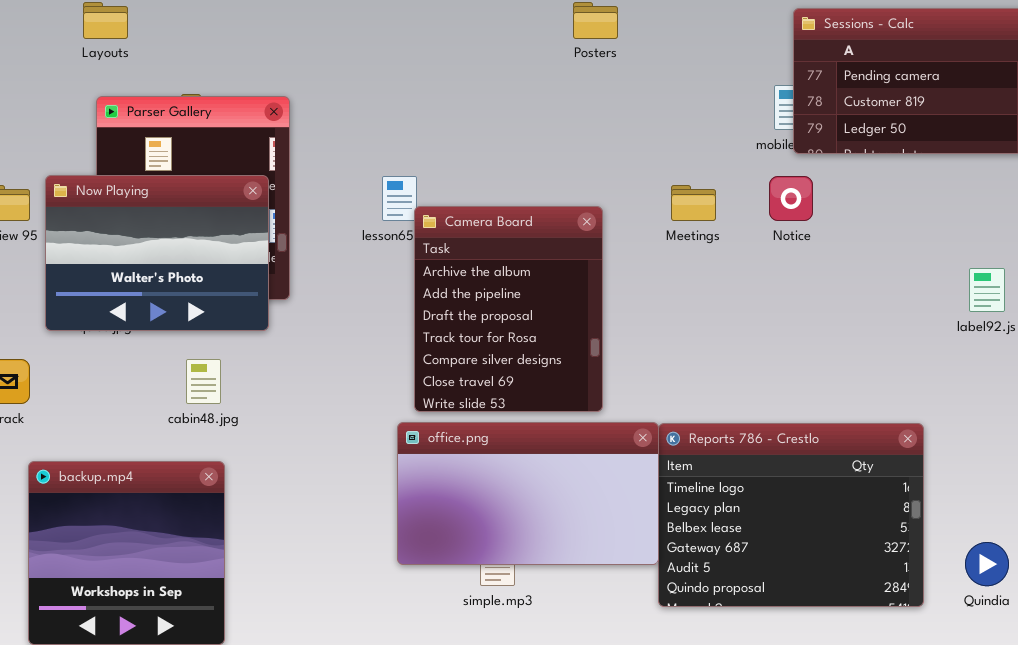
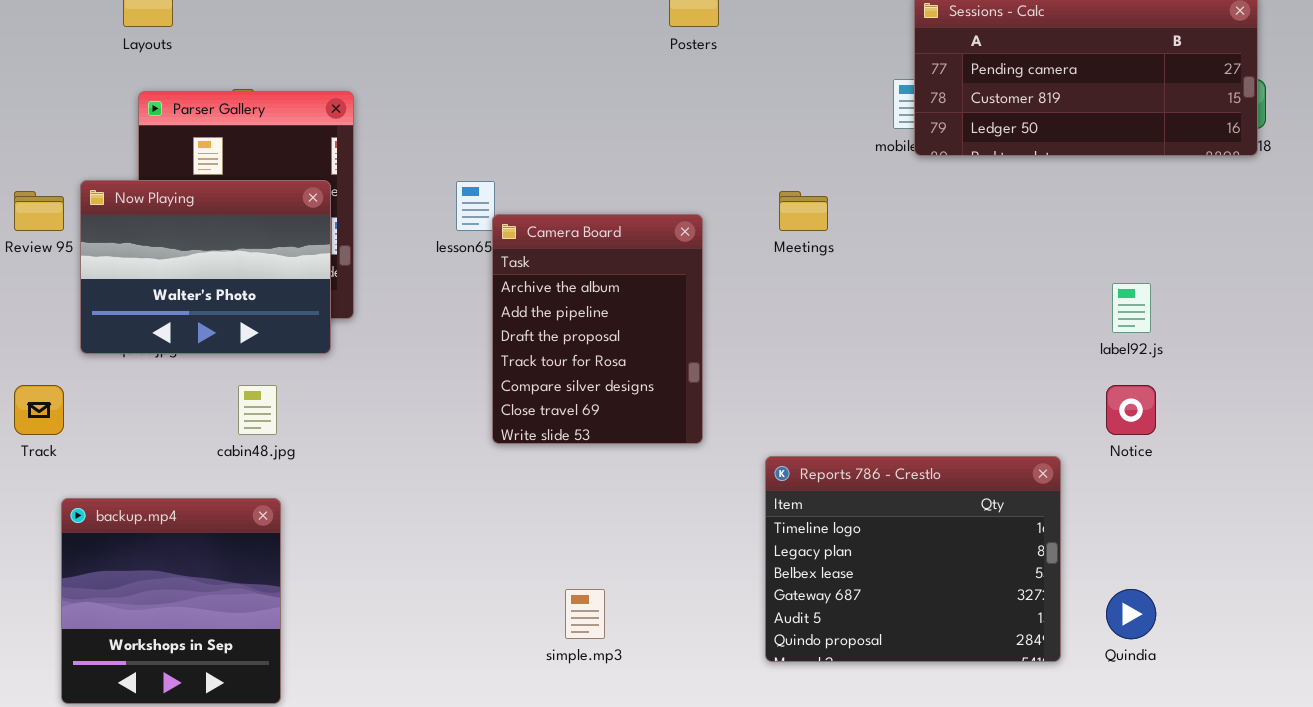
Notice: [769,176,813,221] -> [1106,385,1156,435], moved
office.png: [397,422,659,565] -> none, closed

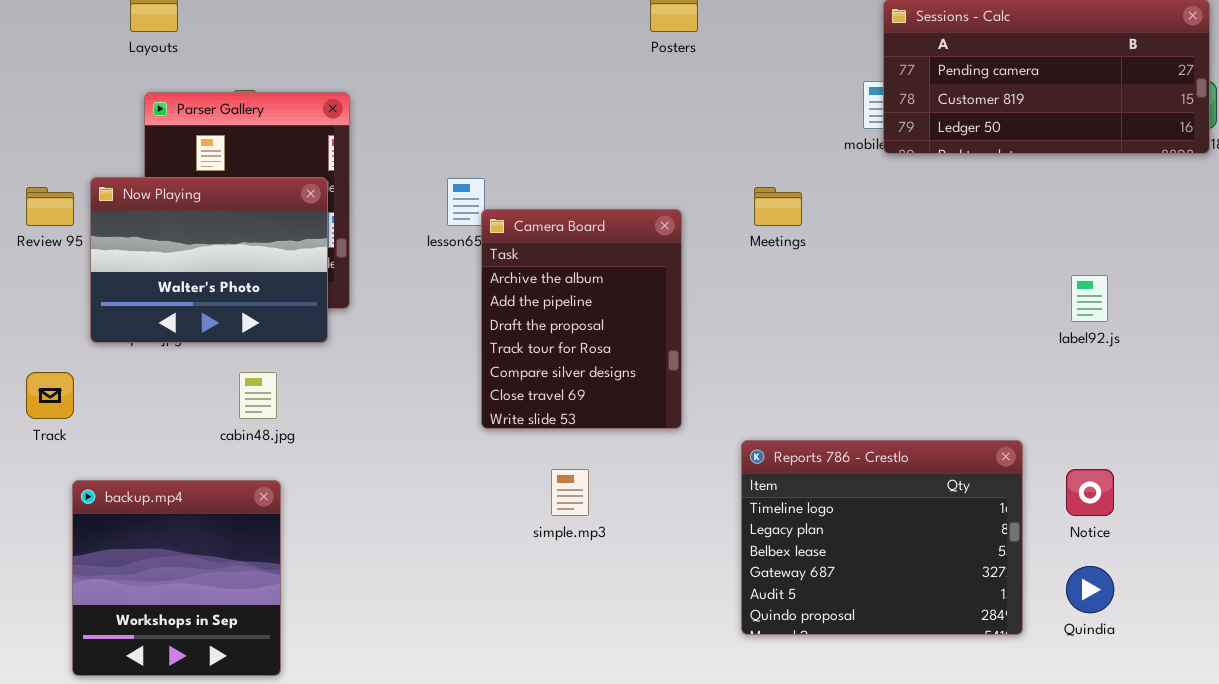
Notice: [1106,385,1156,435] -> [1066,469,1114,516], moved
simple.mp3: [565,589,605,639] -> [551,469,589,516], moved

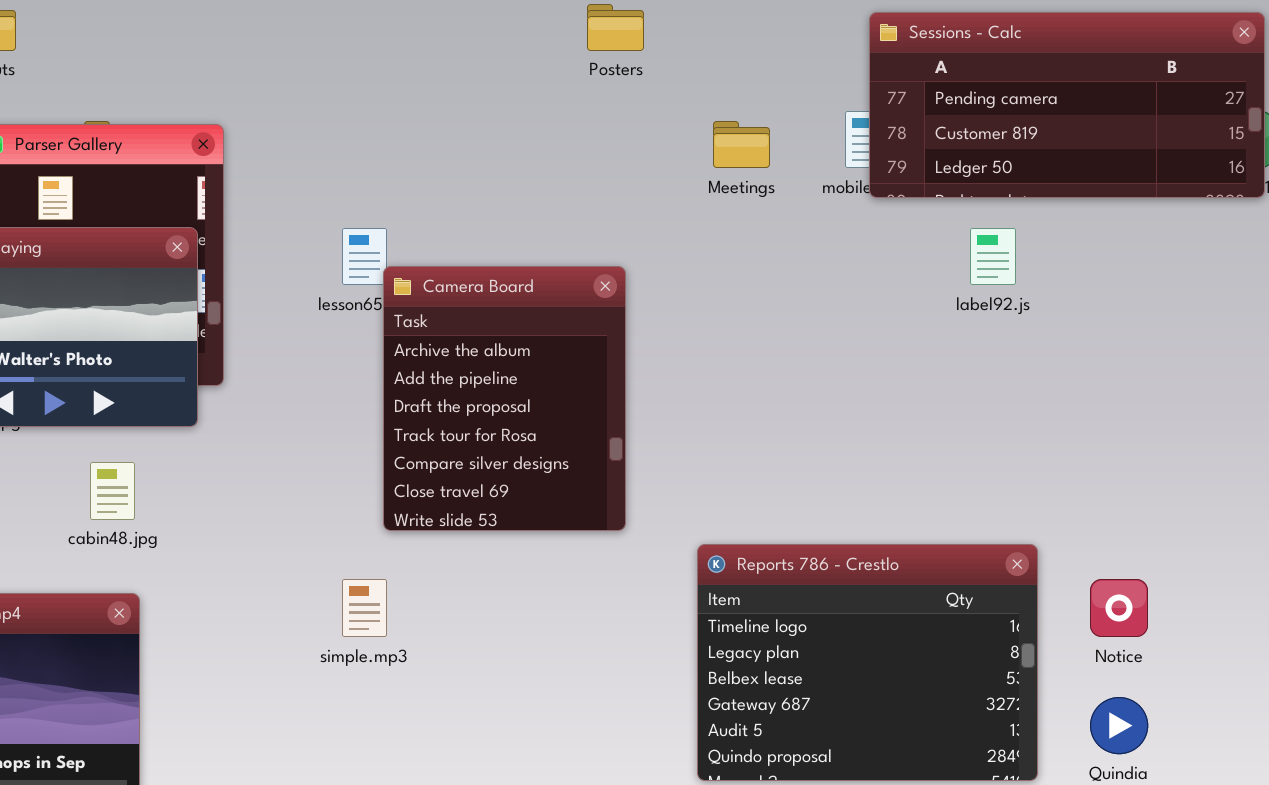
Meetings: [754,187,802,226] -> [713,121,770,168], moved
label92.js: [1071,275,1108,322] -> [970,228,1016,285], moved
simple.mp3: [551,469,589,516] -> [342,579,387,637], moved

